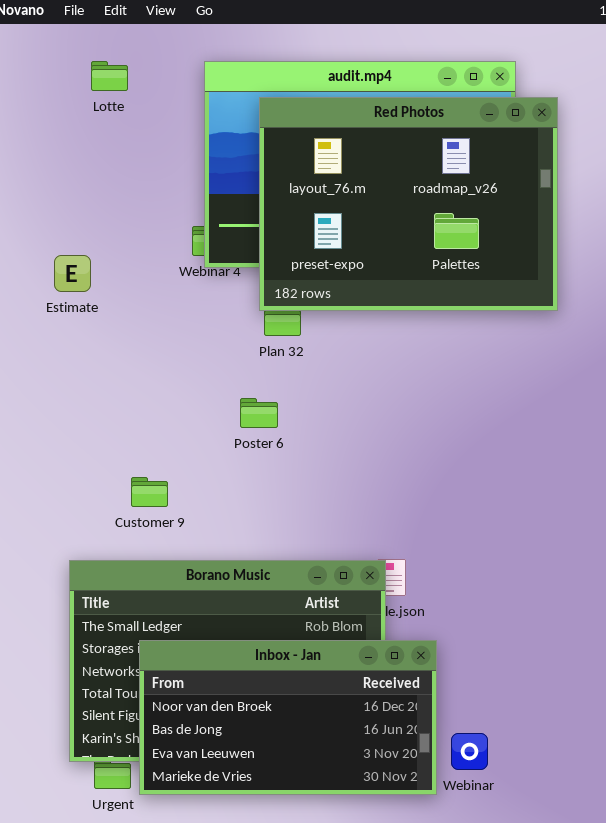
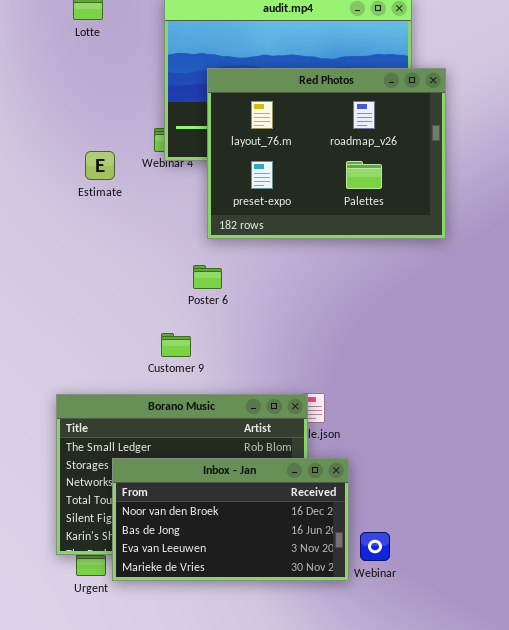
Red Photos: [259,97,558,311] -> [207,68,446,239], moved
Estimate: [54,255,91,292] -> [85,151,115,180], moved
Customer 9: [131,477,168,507] -> [161,333,191,357], moved

